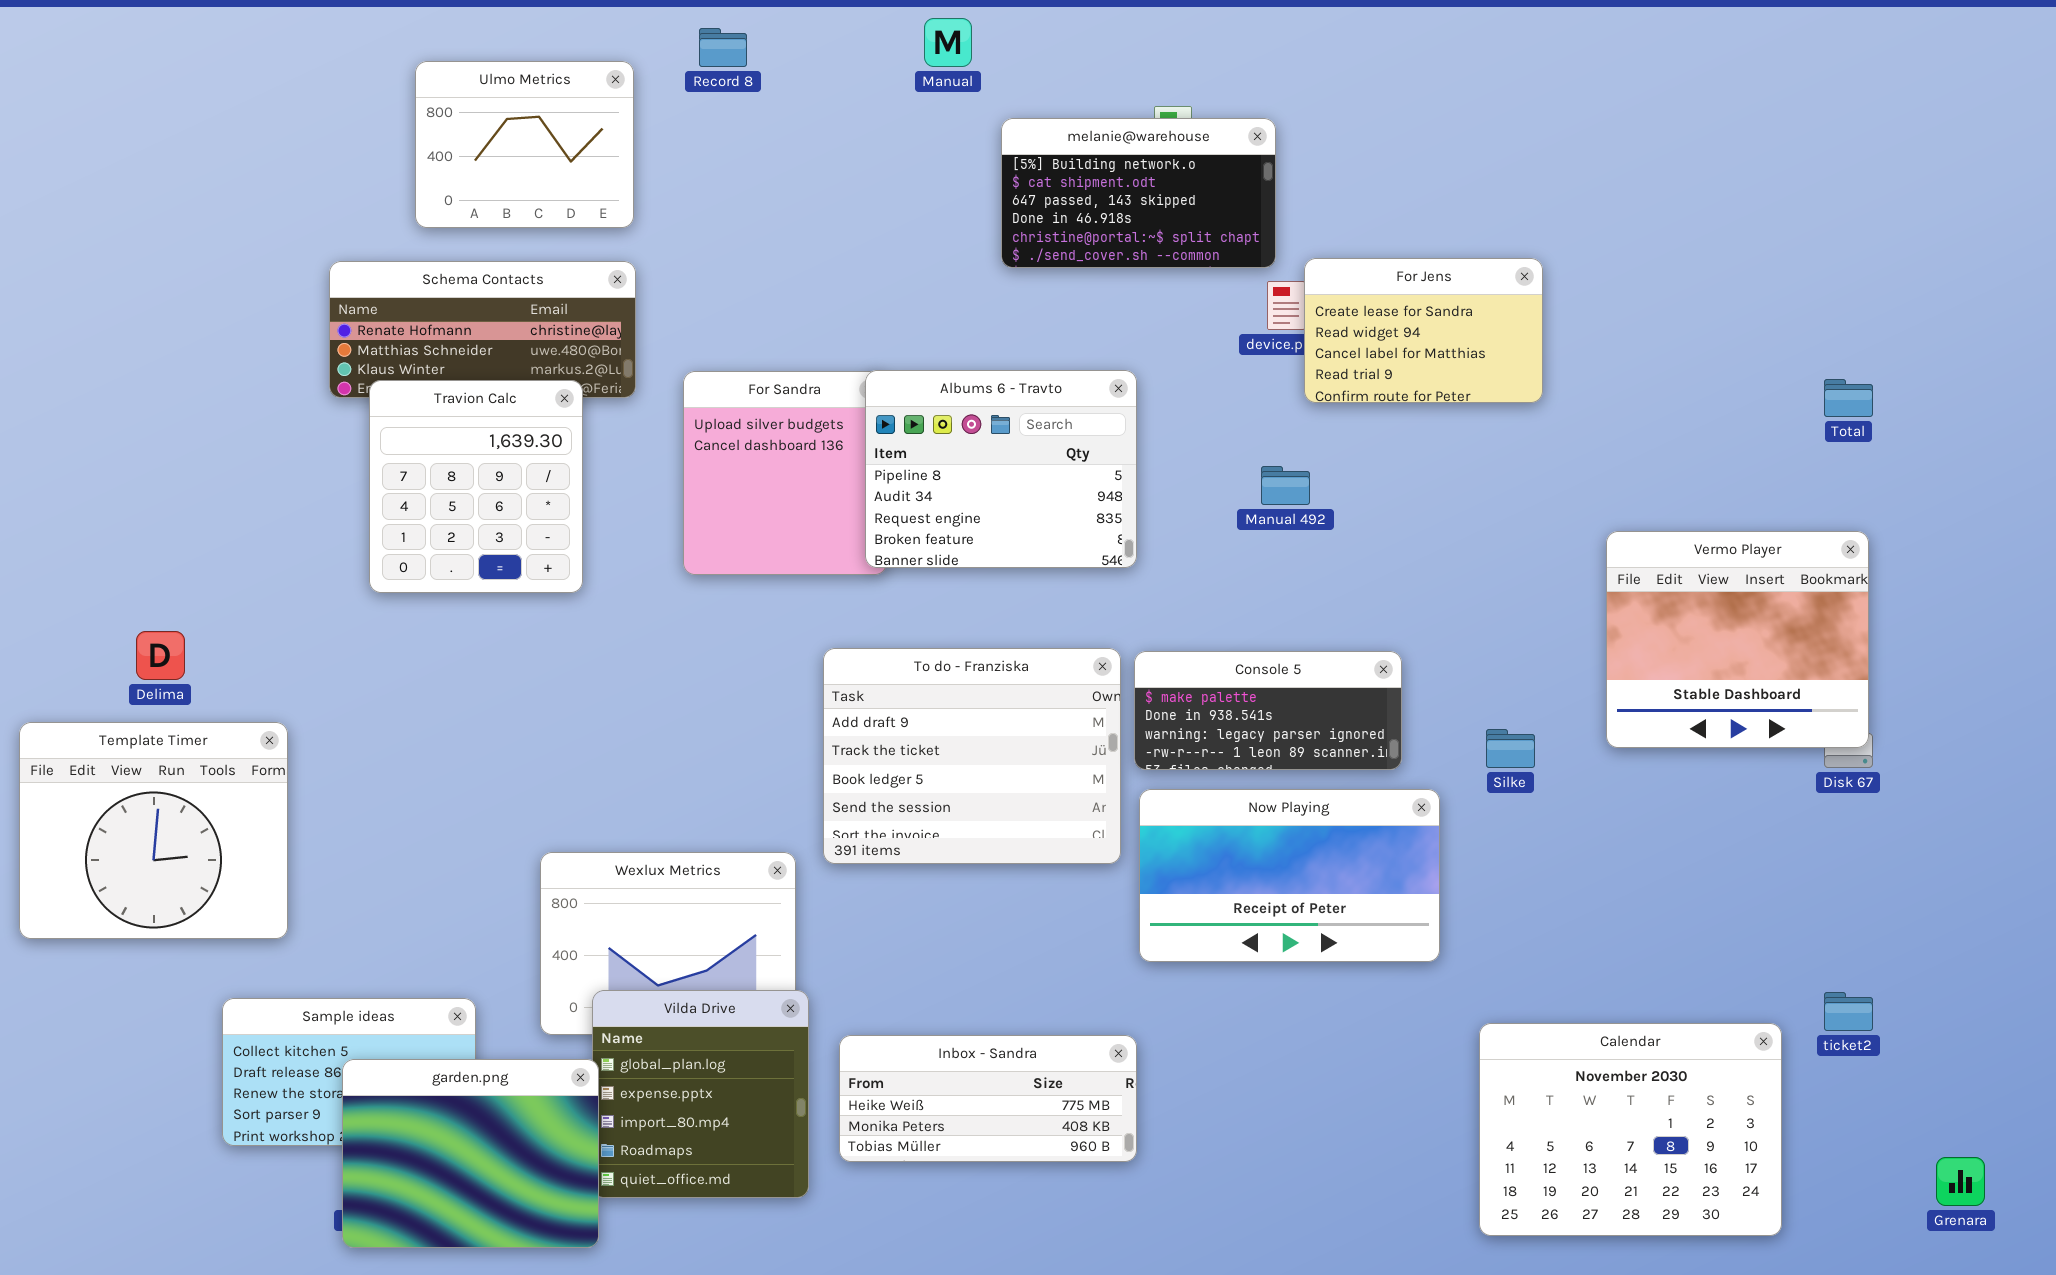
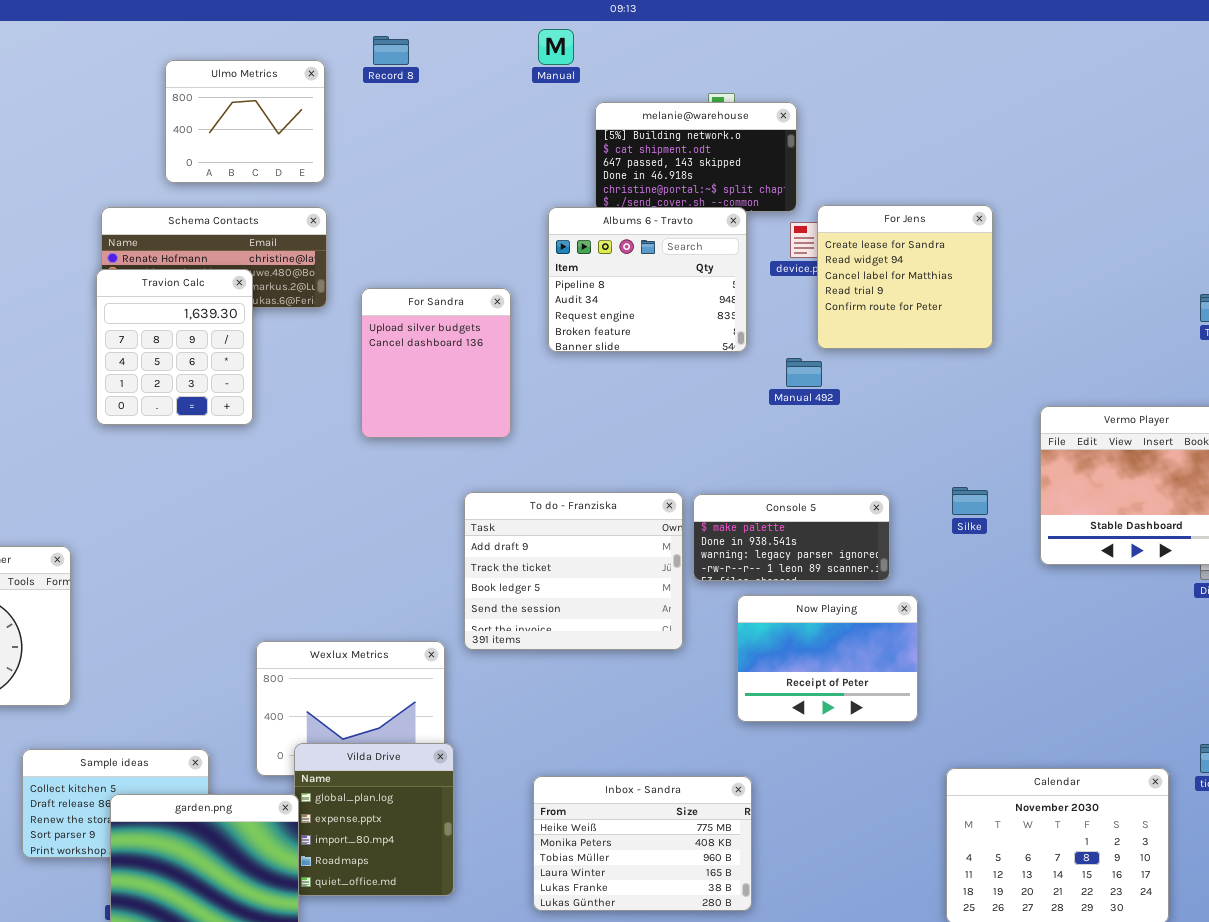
For Jens: [1304,258,1543,403] -> [817,205,993,349], resized
Albums 6 - Travto: [865,370,1137,568] -> [548,207,747,352], moved
Travion Calc: [369,380,583,593] -> [96,269,253,425], moved
Silke: [1486,729,1535,768] -> [952,487,988,515], moved
Now Playing: [1139,789,1440,962] -> [737,595,918,722], resized
Inbox - Sandra: [839,1035,1137,1162] -> [533,776,752,911], moved, resized

